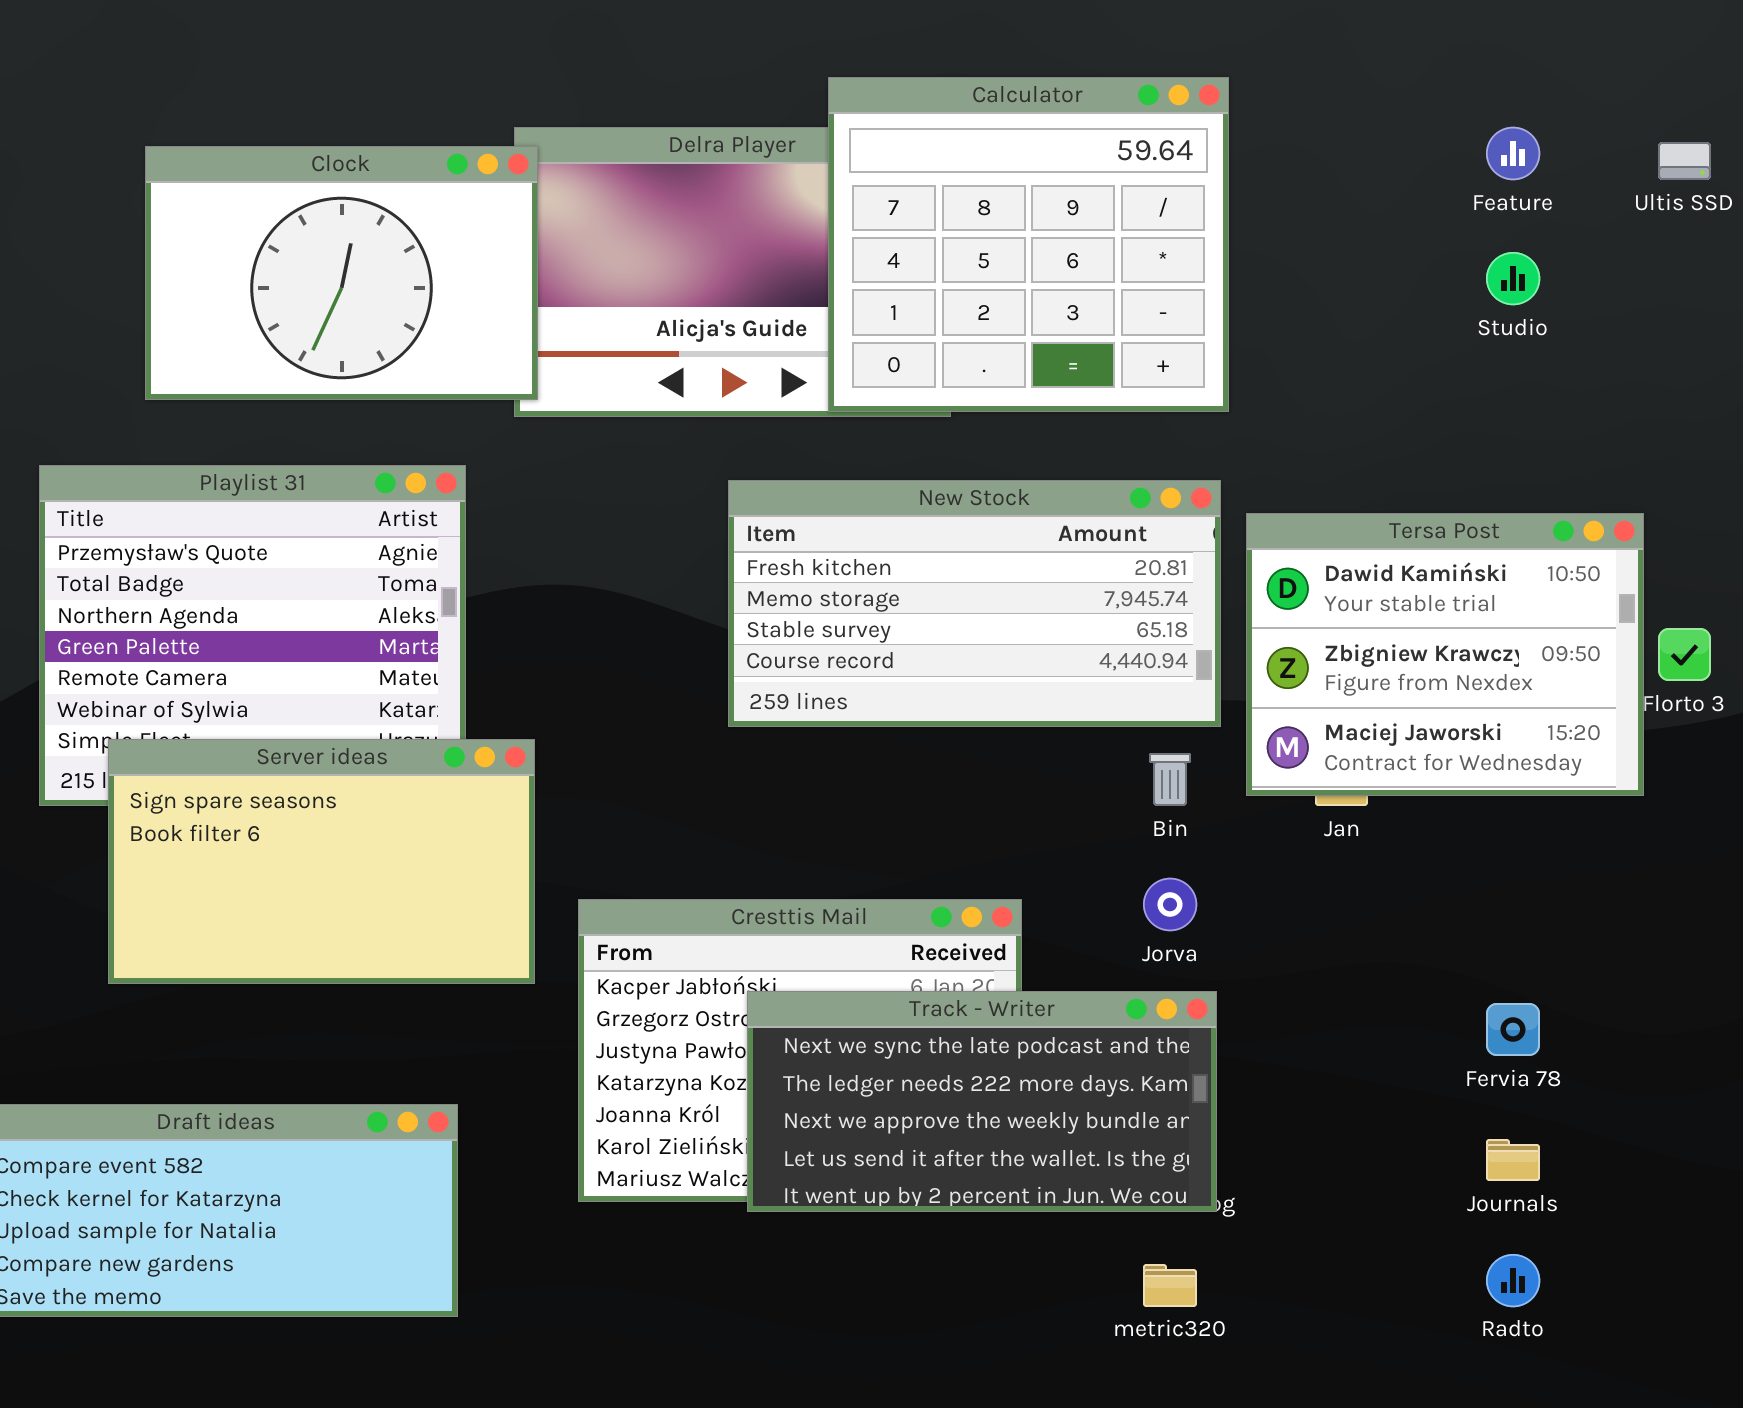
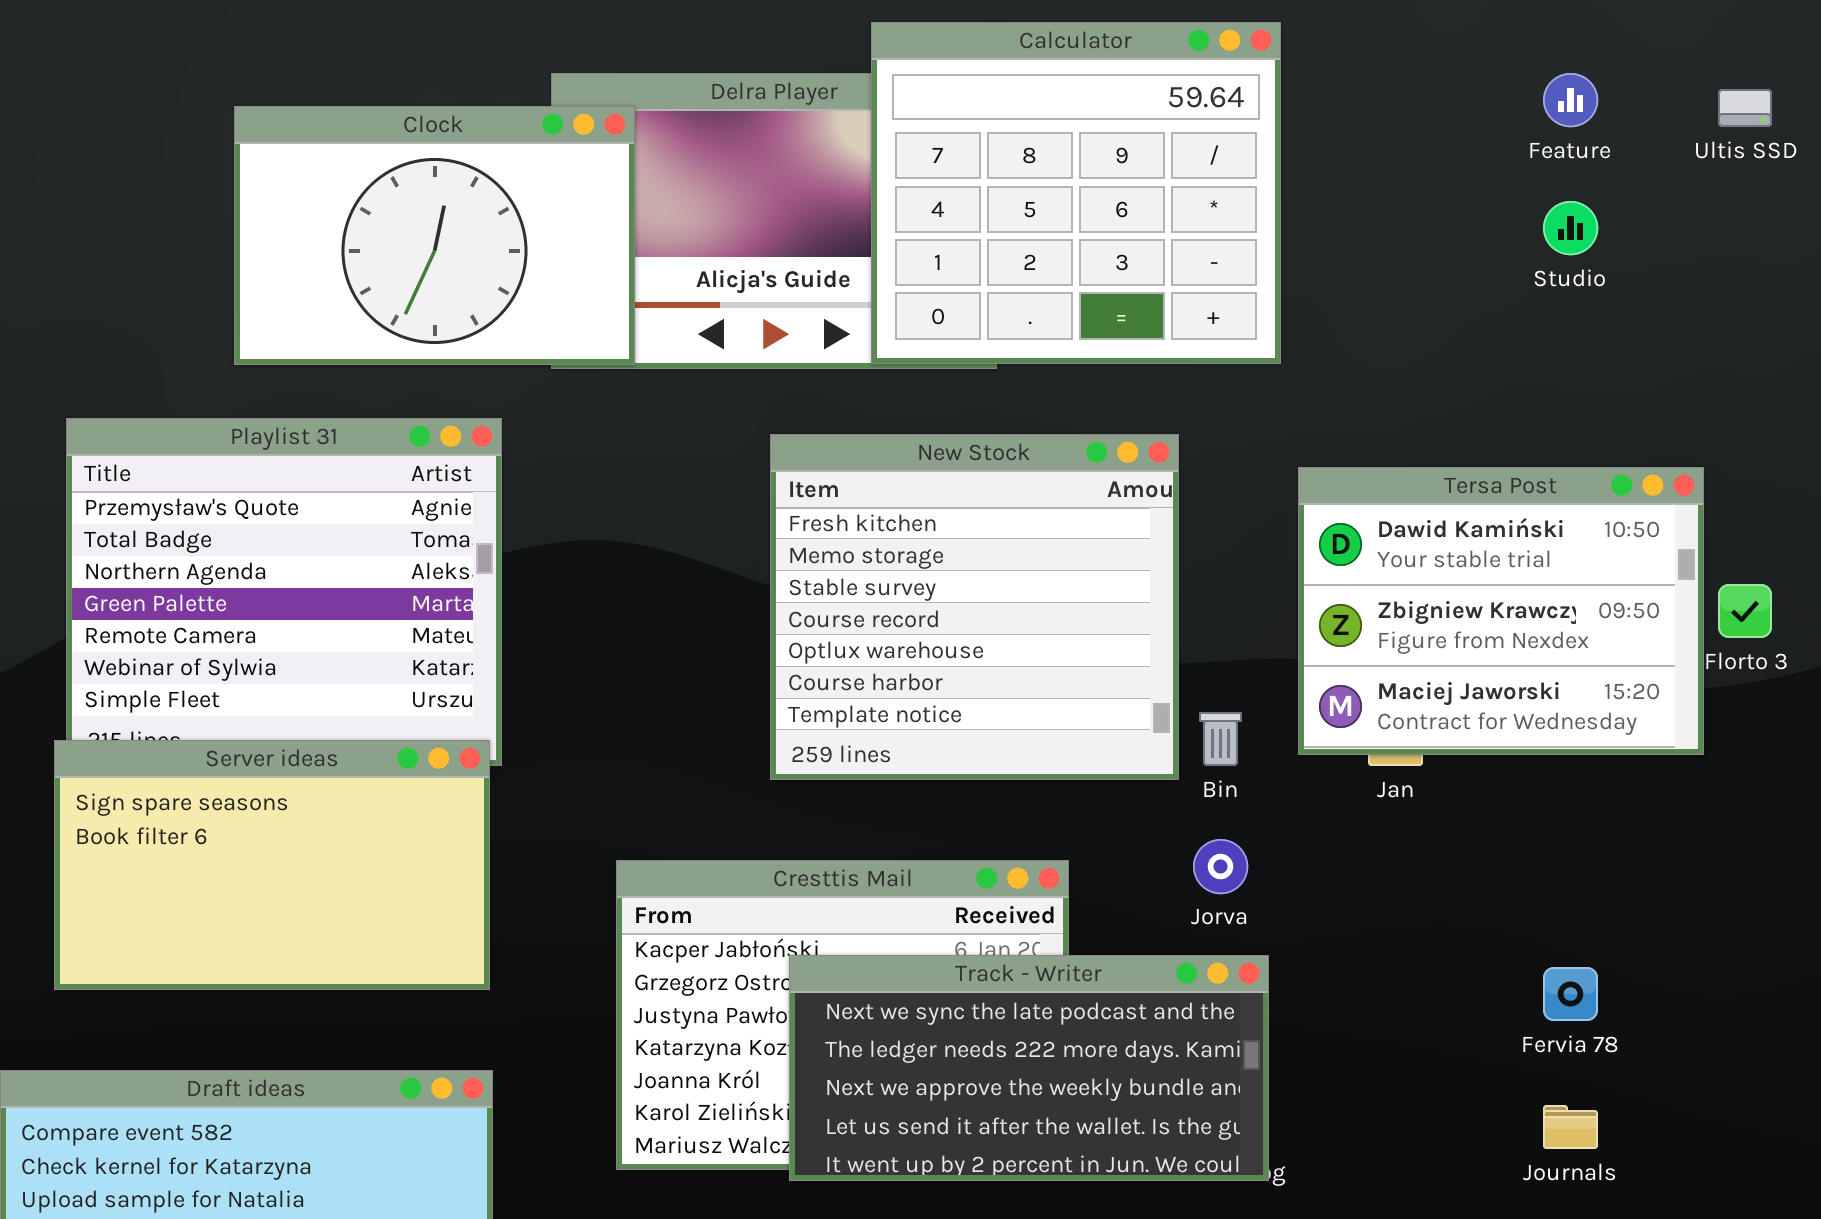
Clock: [145,146,538,400] -> [234,106,635,365], moved
New Stock: [728,480,1221,727] -> [770,434,1179,780], resized
Server ideas: [108,739,535,984] -> [54,740,490,990], moved

